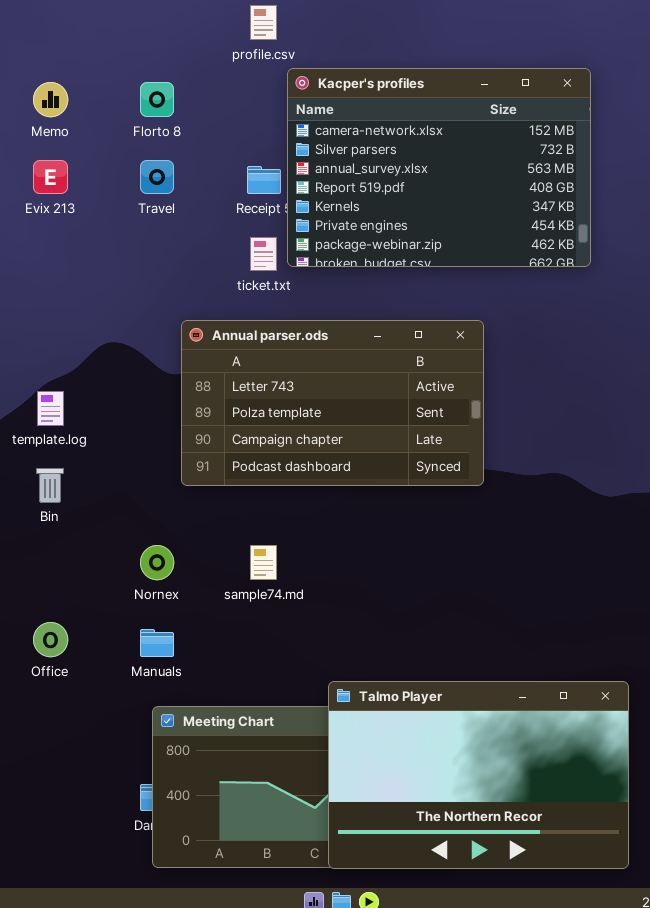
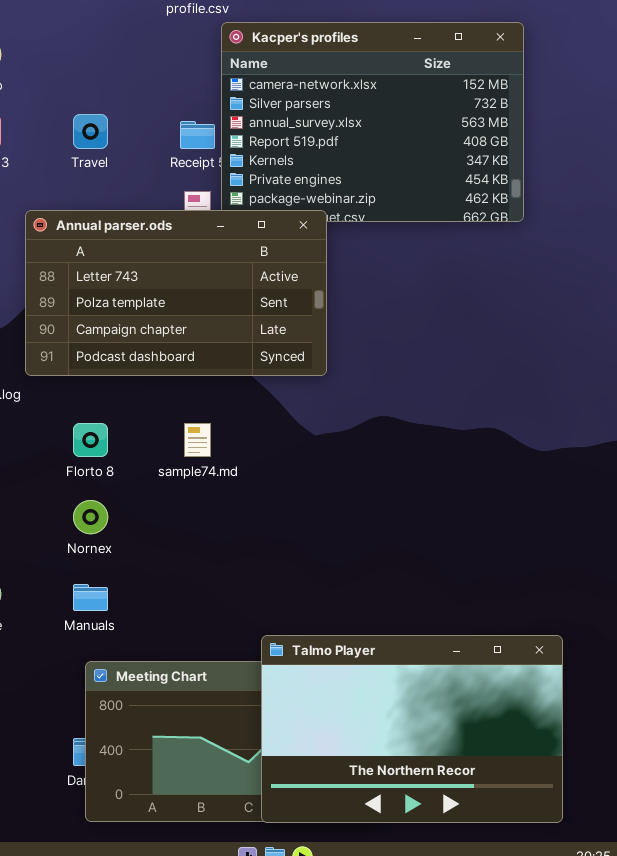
Florto 8: [140,82,174,117] -> [73,423,108,457], moved
Annual parser.ods: [181,320,484,486] -> [25,210,327,376], moved
sample74.md: [250,545,277,580] -> [184,423,211,457], moved

